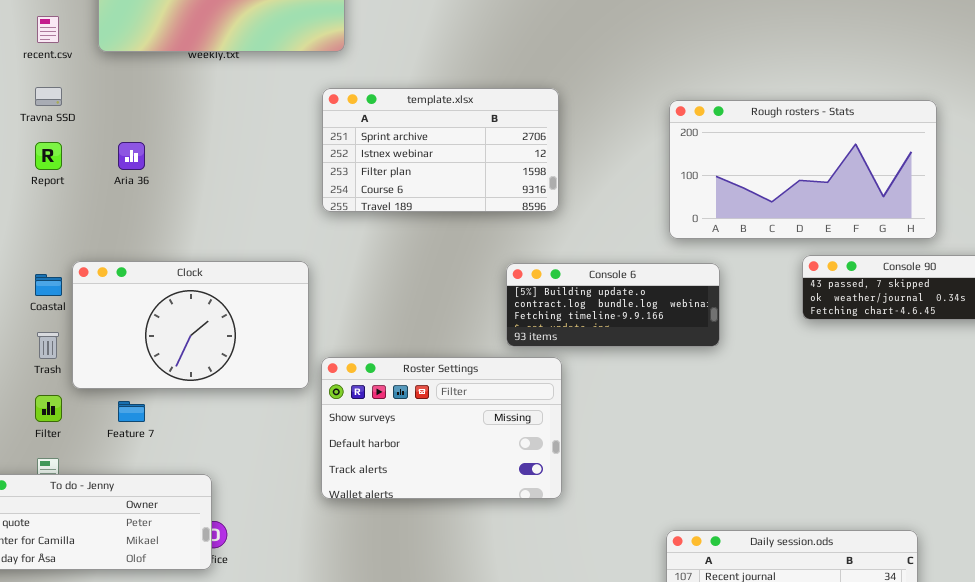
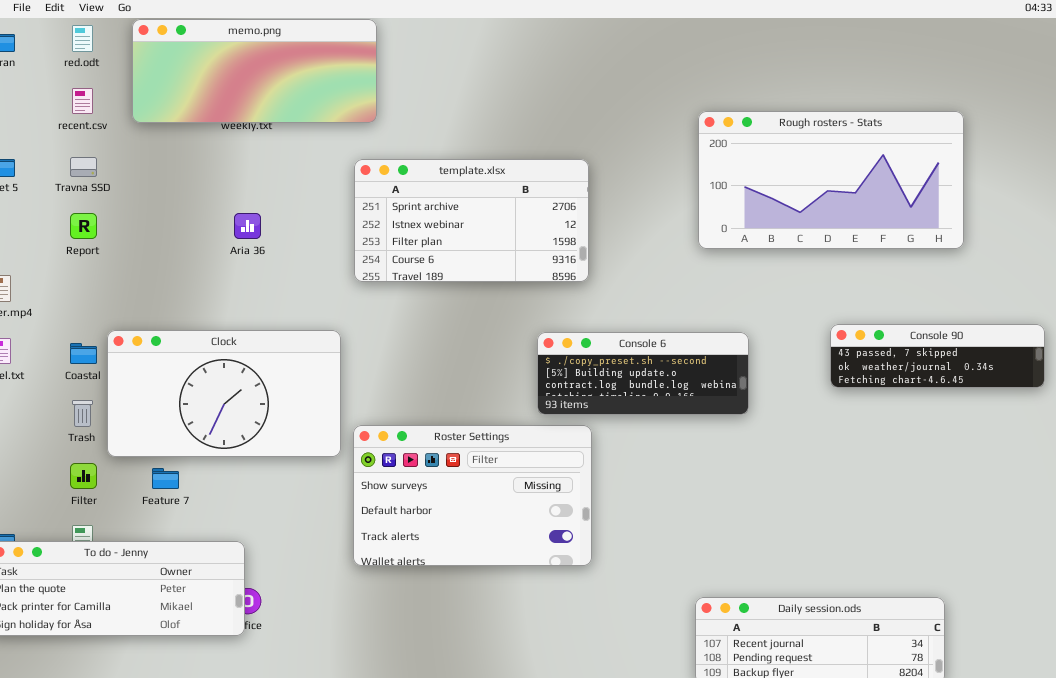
Rough rosters - Stats: [669,100,937,239] -> [698,111,964,249], moved
Aria 36: [118,142,145,170] -> [234,213,261,239], moved
Console 6: [506,263,720,347] -> [537,332,749,415], scrolled up 1 row

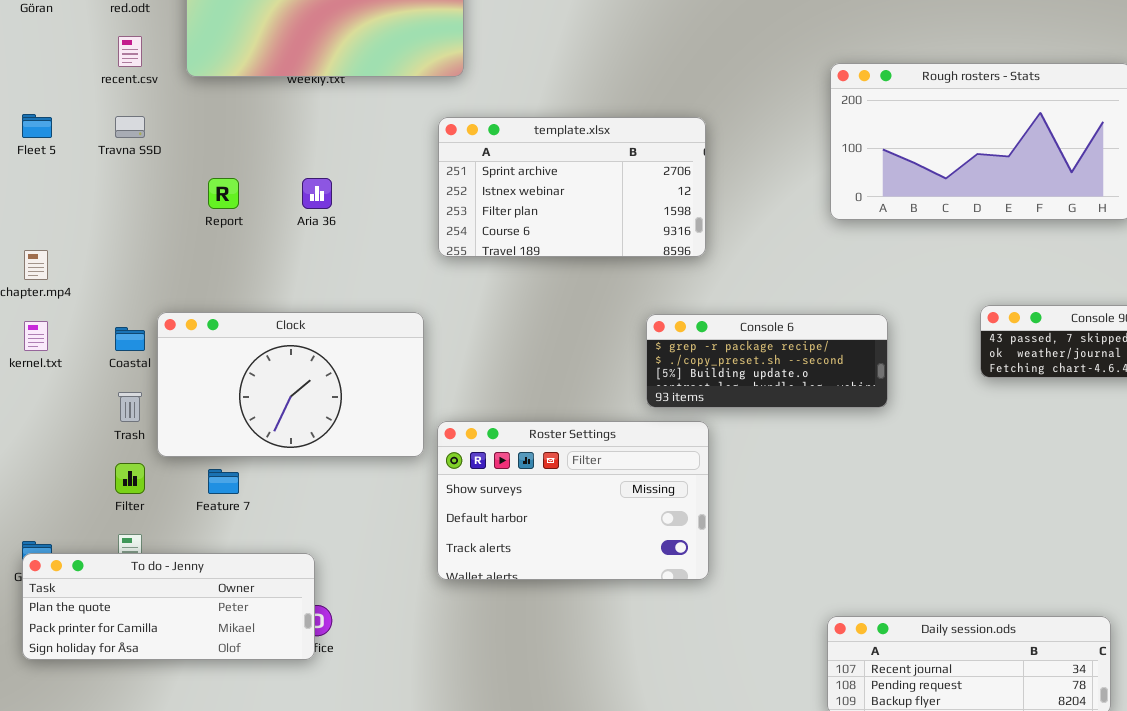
Report: [70,213,97,239] -> [208,178,239,209], moved
Console 6: [537,332,749,415] -> [646,314,888,408], scrolled up 1 row

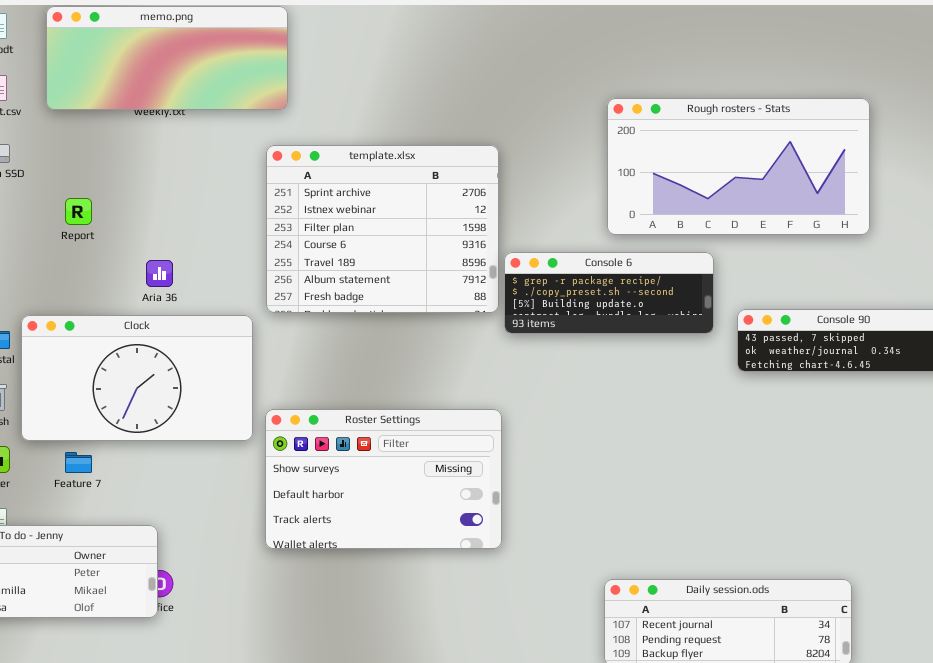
template.xlsx: [438,117,706,257] -> [266,145,499,313], resized
Aria 36: [302,178,332,209] -> [146,260,173,287], moved
Console 6: [646,314,888,408] -> [504,252,714,334], moved

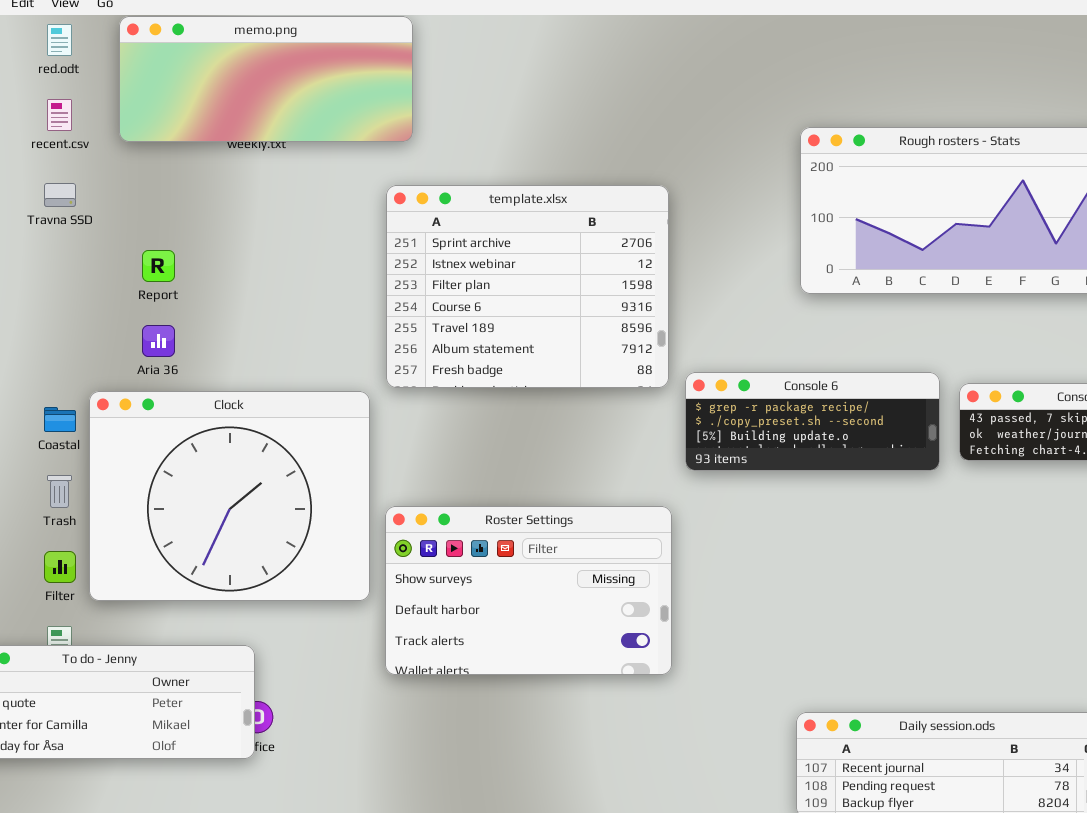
Console 6: [504,252,714,334] -> [685,372,940,471], moved
Aria 36: [146,260,173,287] -> [142,325,175,357], moved
Clock: [21,315,253,441] -> [89,391,370,601], resized

